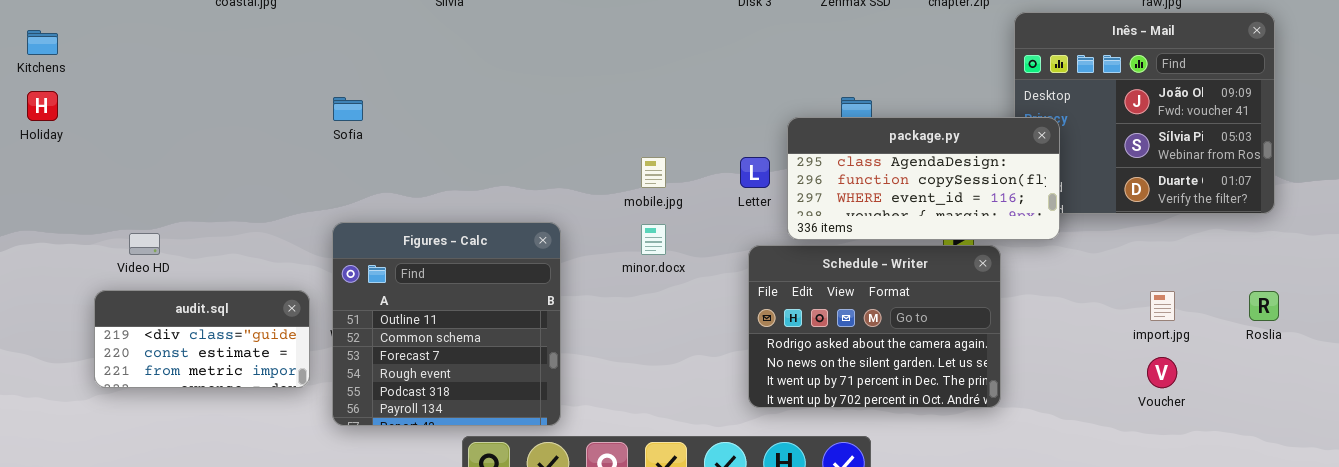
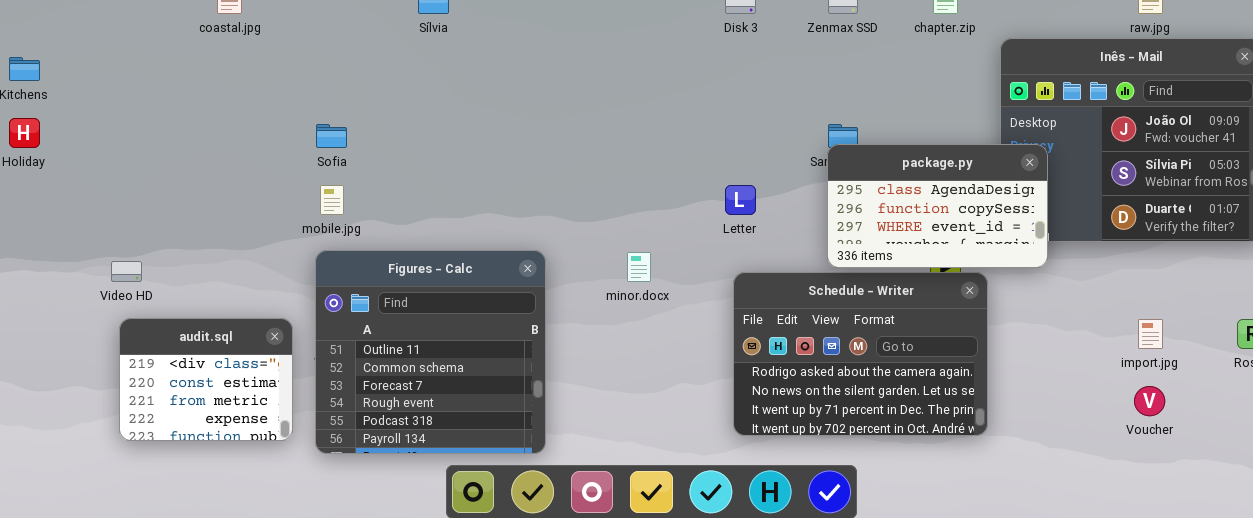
package.py: [787,117,1060,240] -> [827,144,1048,268], resized
mobile.jpg: [641,157,666,188] -> [320,185,344,215], moved
audit.sql: [94,290,310,388] -> [119,318,293,441], resized

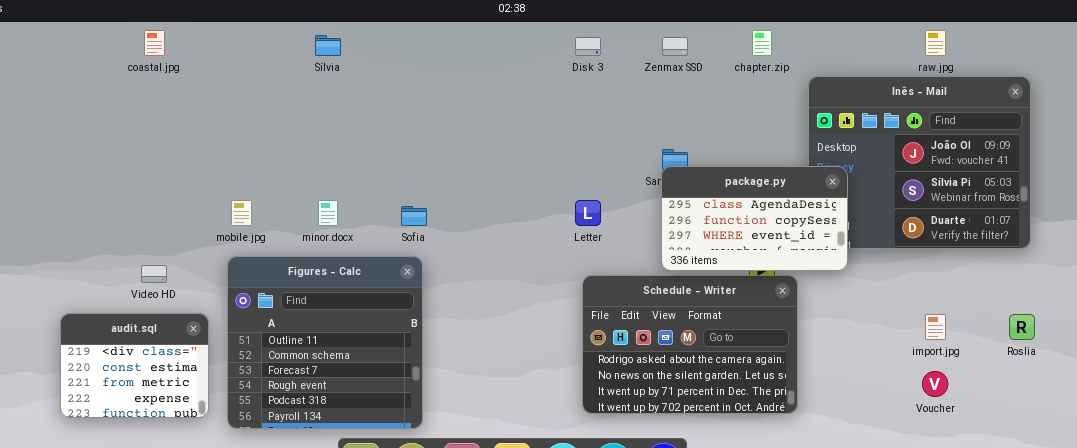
Sofia: [316,124,347,148] -> [401,206,427,226], moved
minor.docx: [627,252,651,282] -> [318,200,338,226], moved
Video HD: [111,261,142,282] -> [141,265,167,283], moved

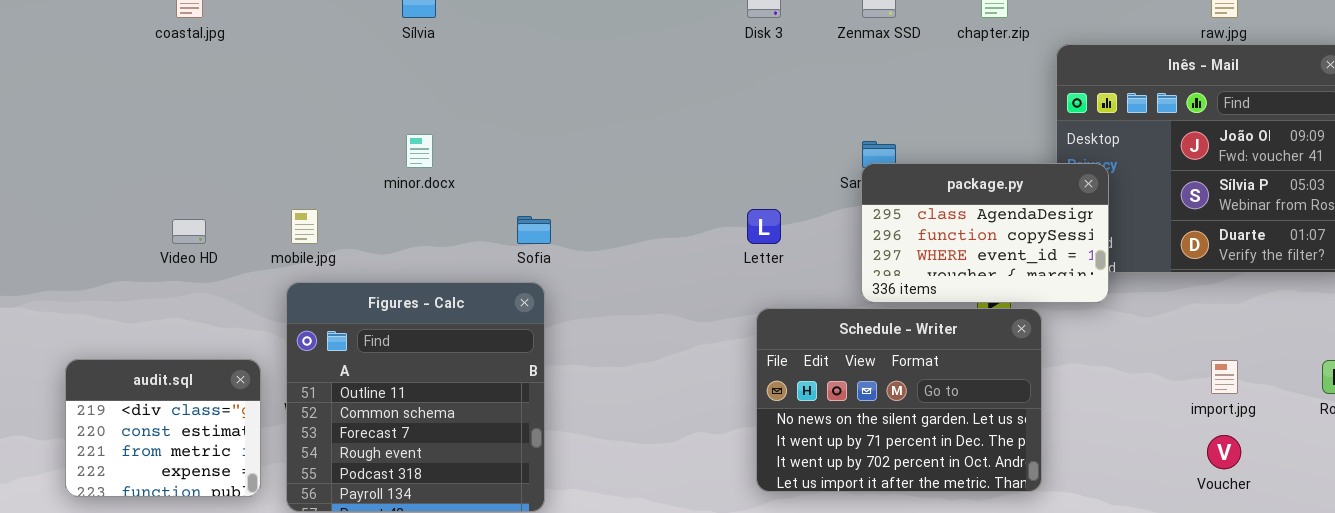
minor.docx: [318,200,338,226] -> [406,134,433,168], moved
Video HD: [141,265,167,283] -> [172,219,206,244], moved
Schedule - Writer: [582,275,798,414] -> [756,308,1042,492], scrolled down 1 row

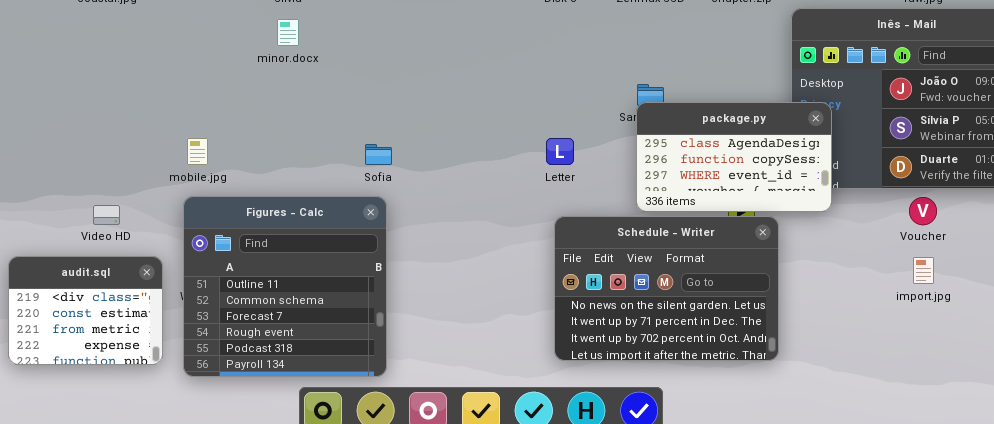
minor.docx: [406,134,433,168] -> [277,19,299,46], moved
Video HD: [172,219,206,244] -> [93,205,120,225], moved
Voucher: [1207,435,1241,469] -> [909,197,937,225], moved

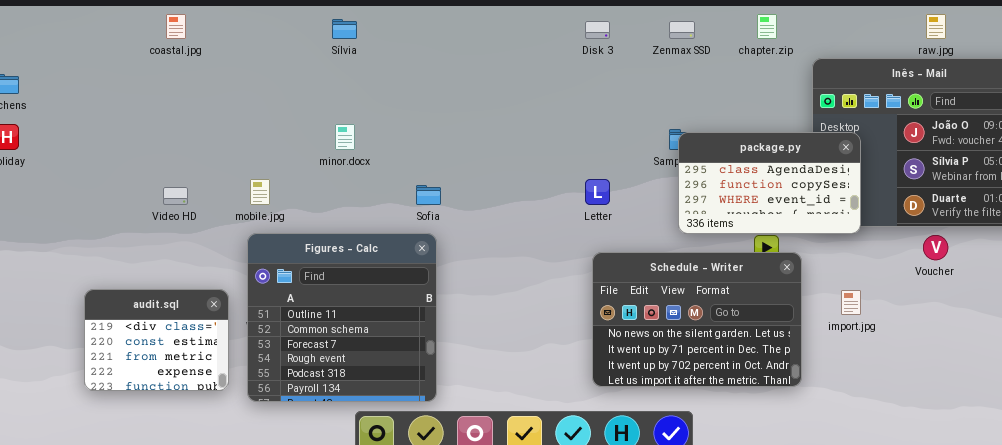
minor.docx: [277,19,299,46] -> [335,124,355,150], moved
package.py: [636,102,832,212] -> [678,132,861,234], moved
Video HD: [93,205,120,225] -> [163,187,188,205], moved
import.jpg: [913,257,934,284] -> [841,290,861,315], moved

